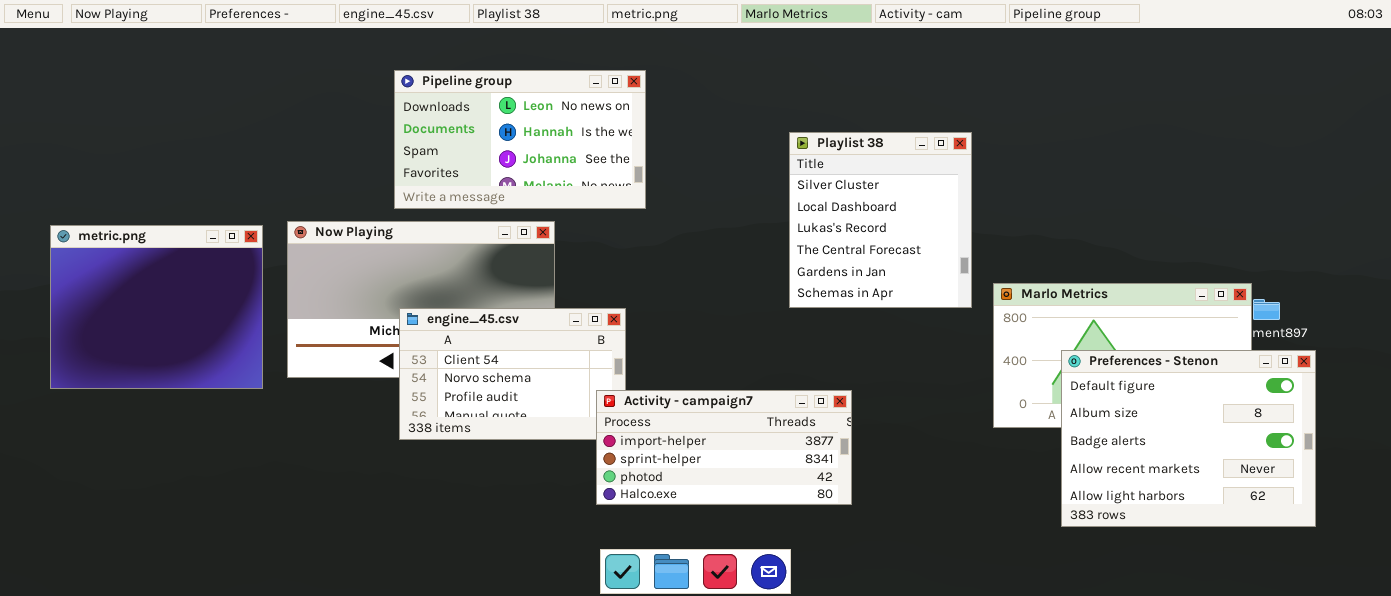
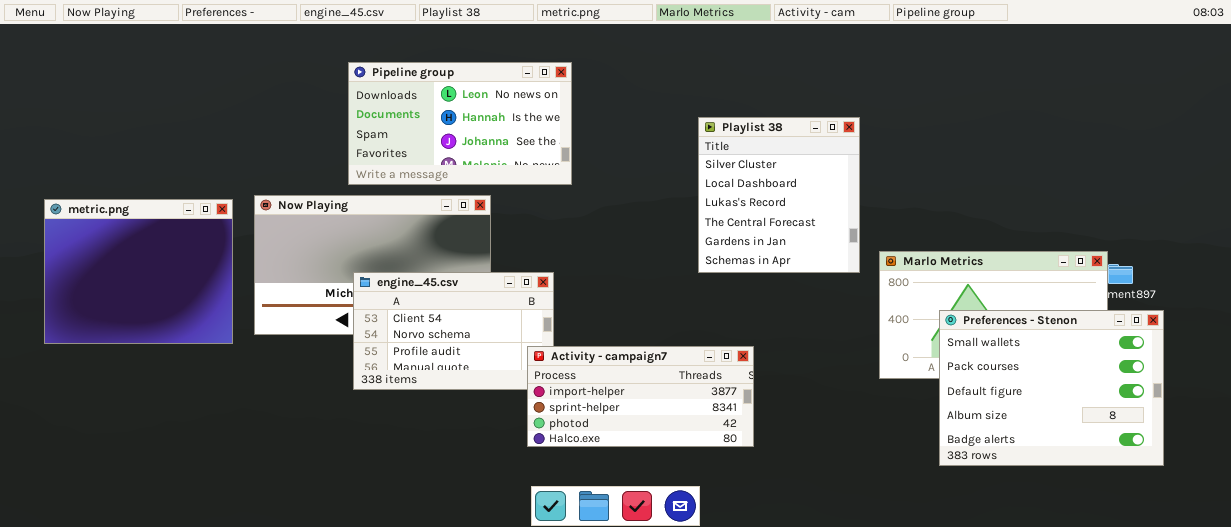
Preferences - Stenon: [1061,350,1316,527] -> [939,310,1164,466], scrolled up 2 rows

